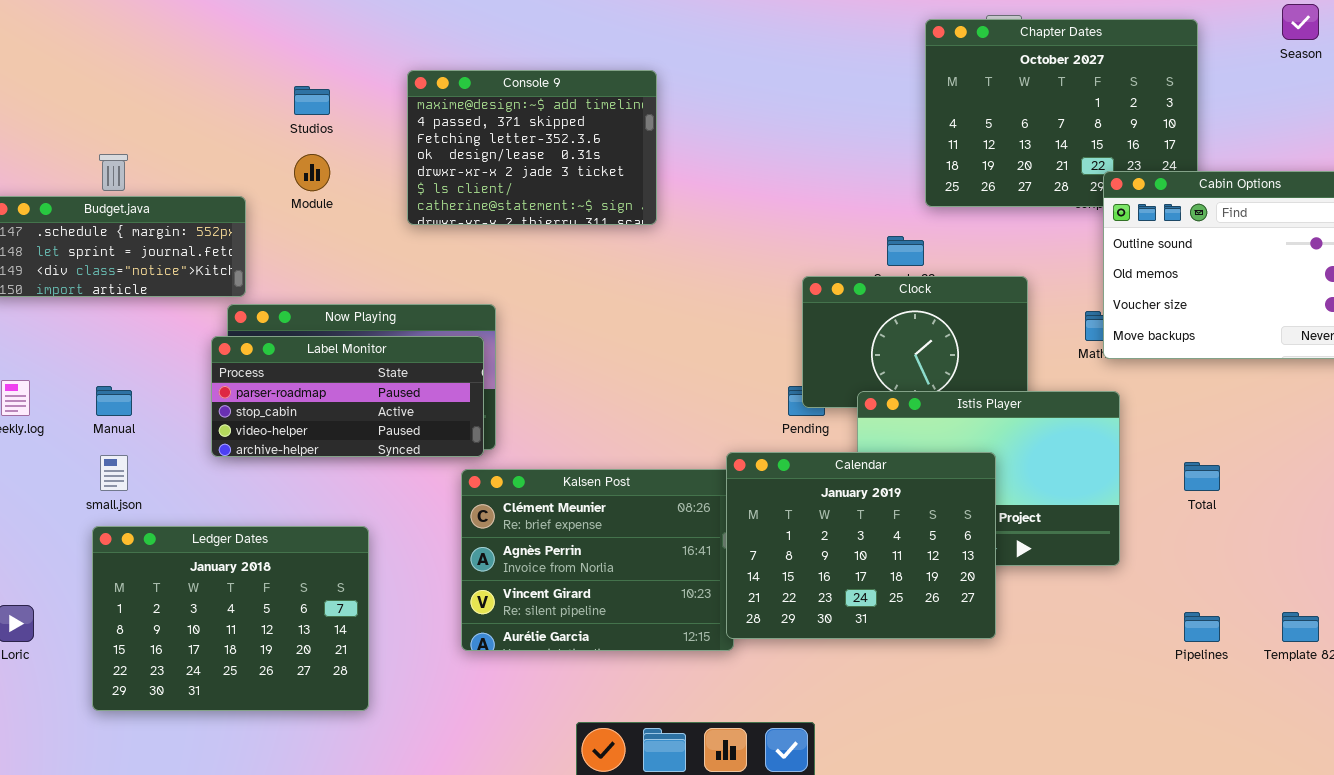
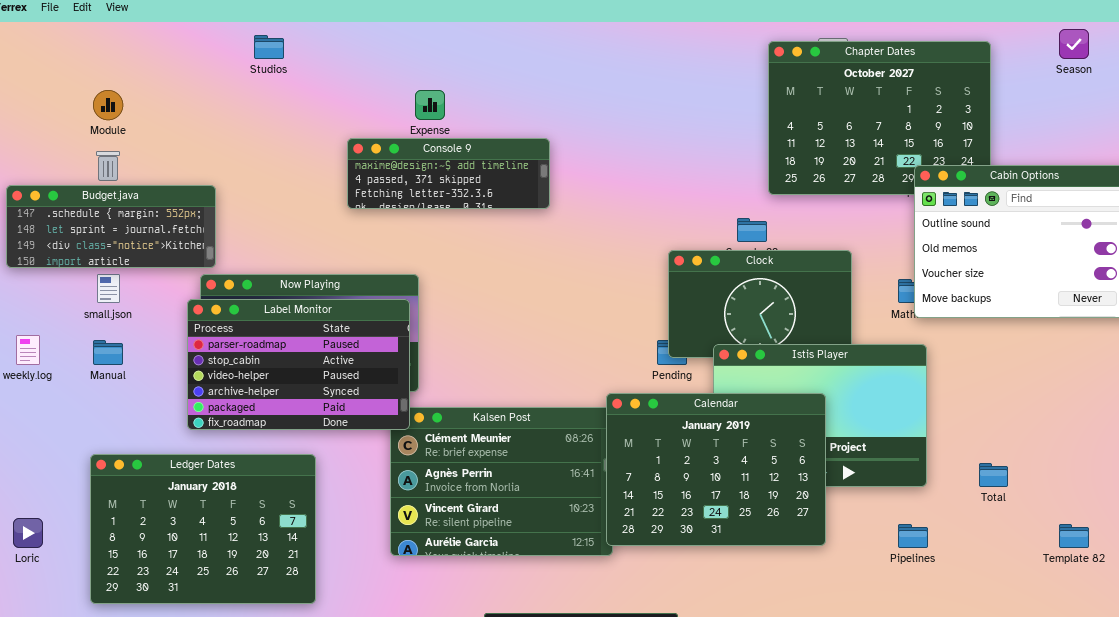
Console 9: [407,70,657,225] -> [347,138,550,209], resized
Studios: [294,86,330,115] -> [254,35,284,59], moved
Module: [294,154,330,191] -> [93,90,123,120], moved
Label Monitor: [211,336,484,457] -> [187,299,410,430], resized
small.json: [100,455,128,491] -> [97,274,120,303], moved
Total: [1184,462,1220,491] -> [979,463,1008,487], moved
Pipelines: [1184,612,1220,642] -> [898,524,928,548], moved

